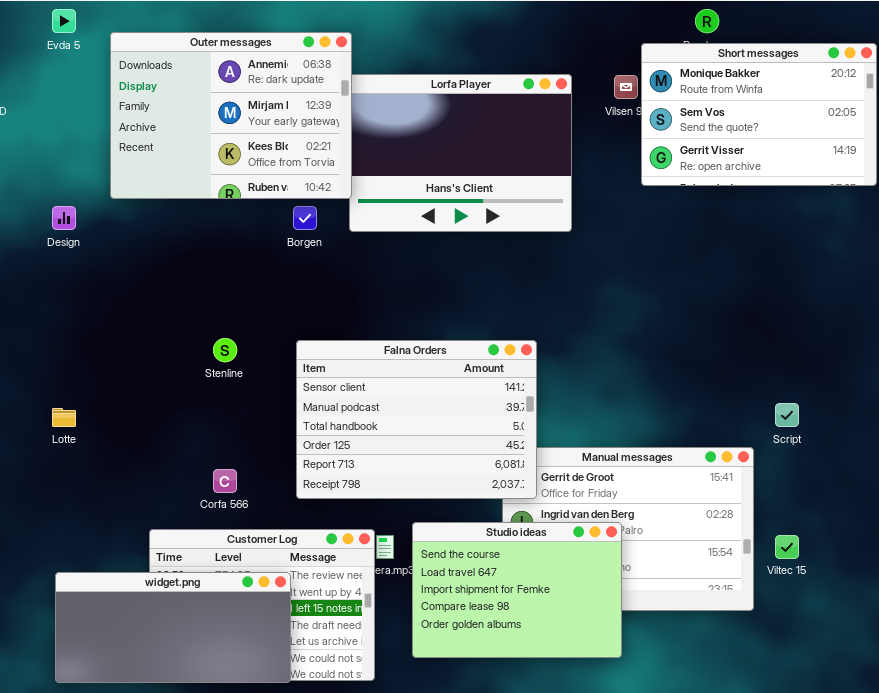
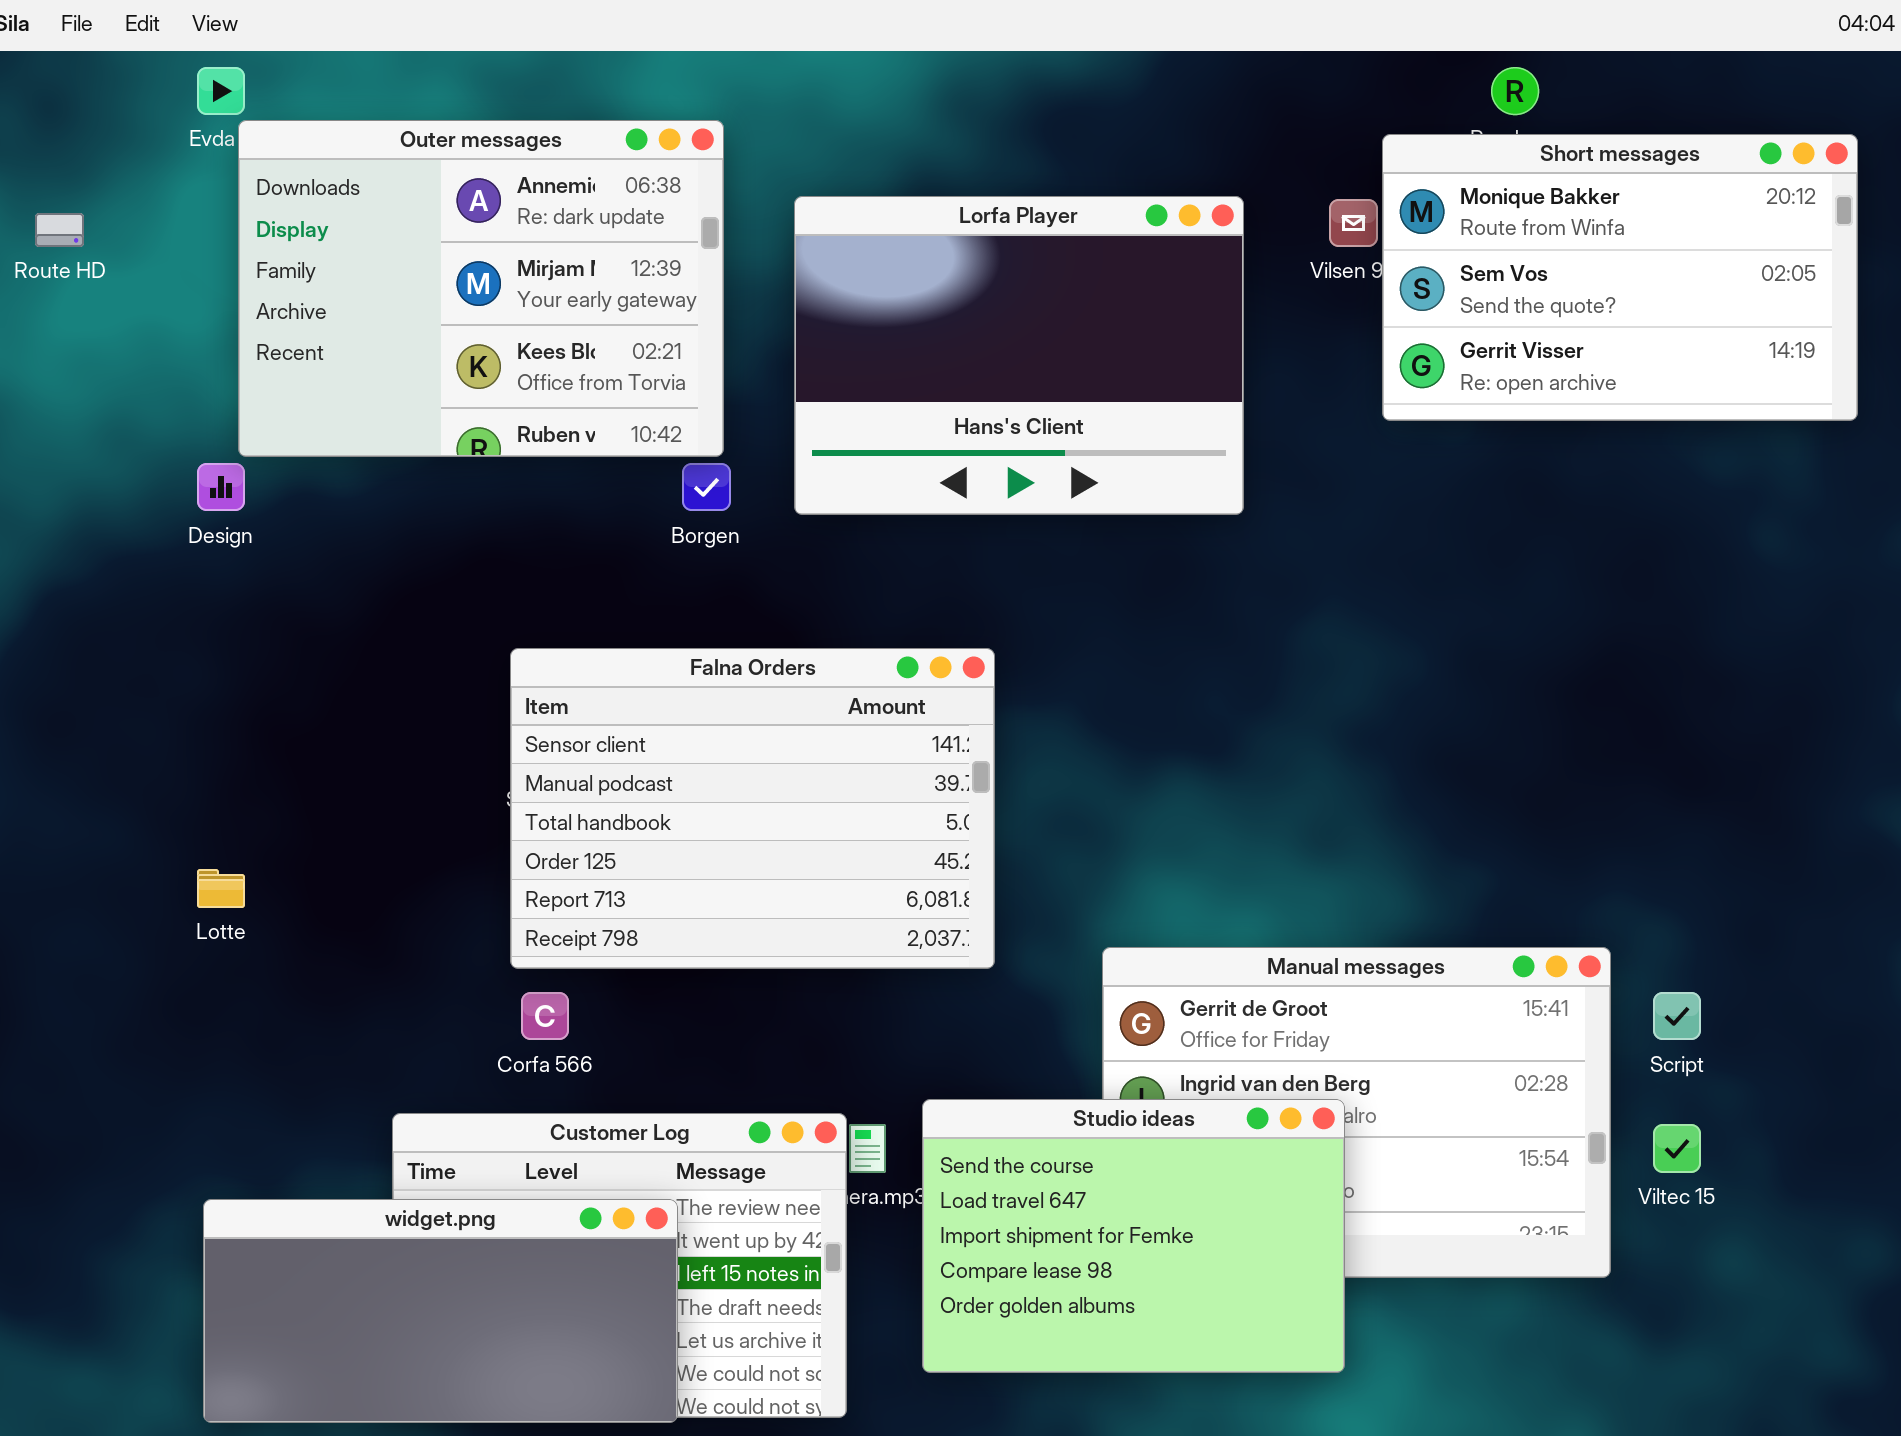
Outer messages: [110,32,352,199] -> [238,120,724,457], moved
Falna Orders: [296,340,537,499] -> [510,648,995,969], moved
Script: [775,403,799,427] -> [1653,992,1701,1040], moved

